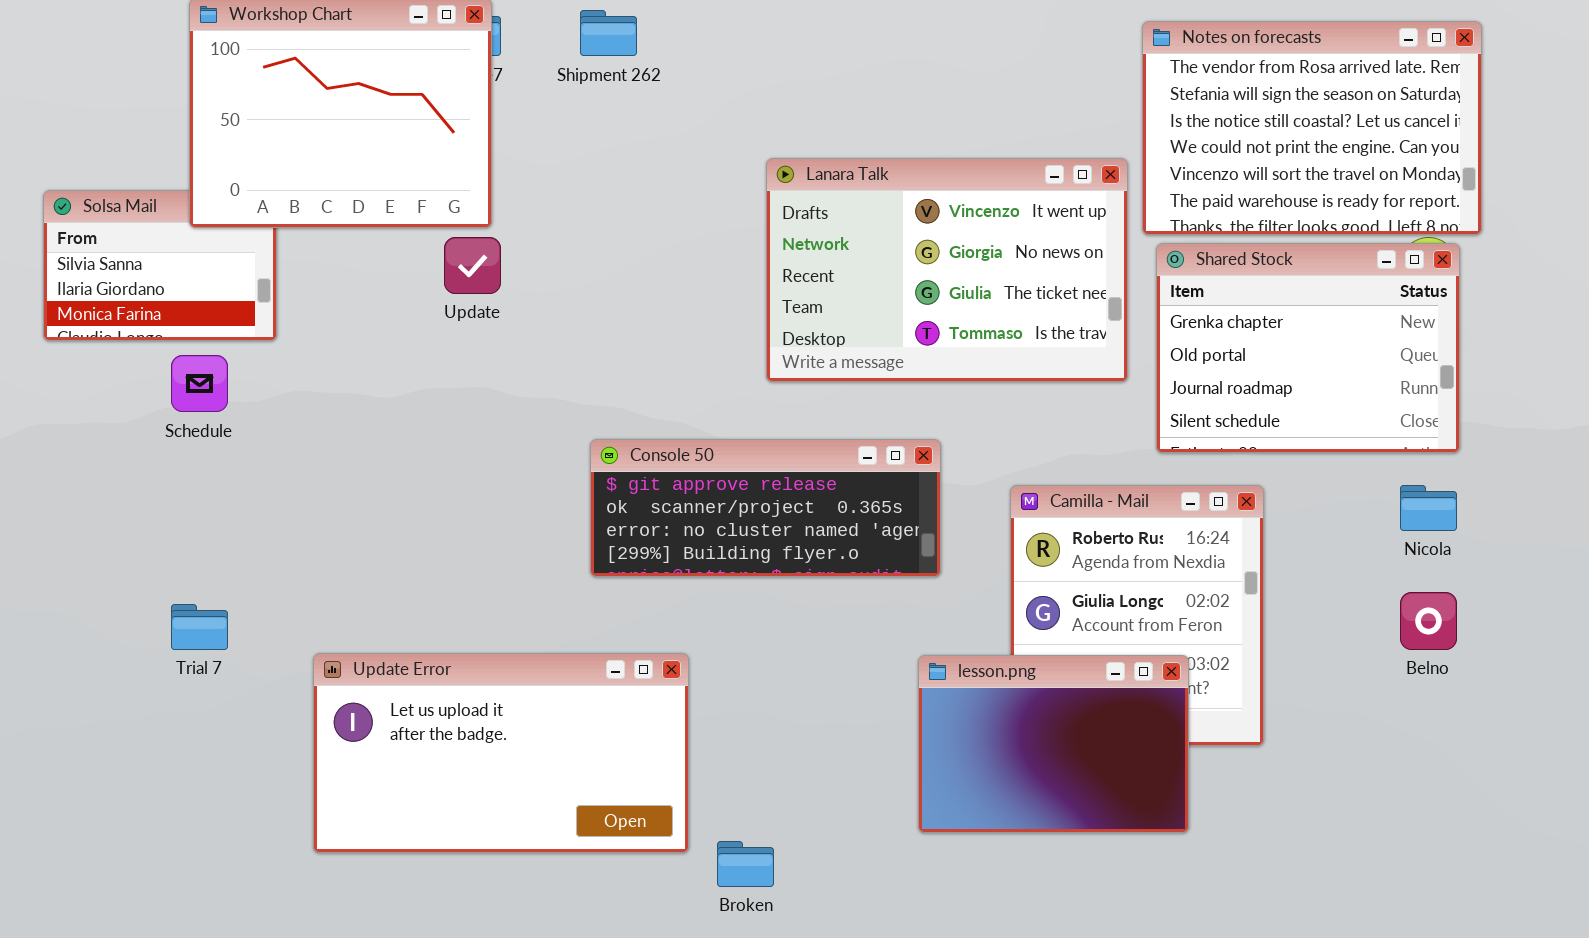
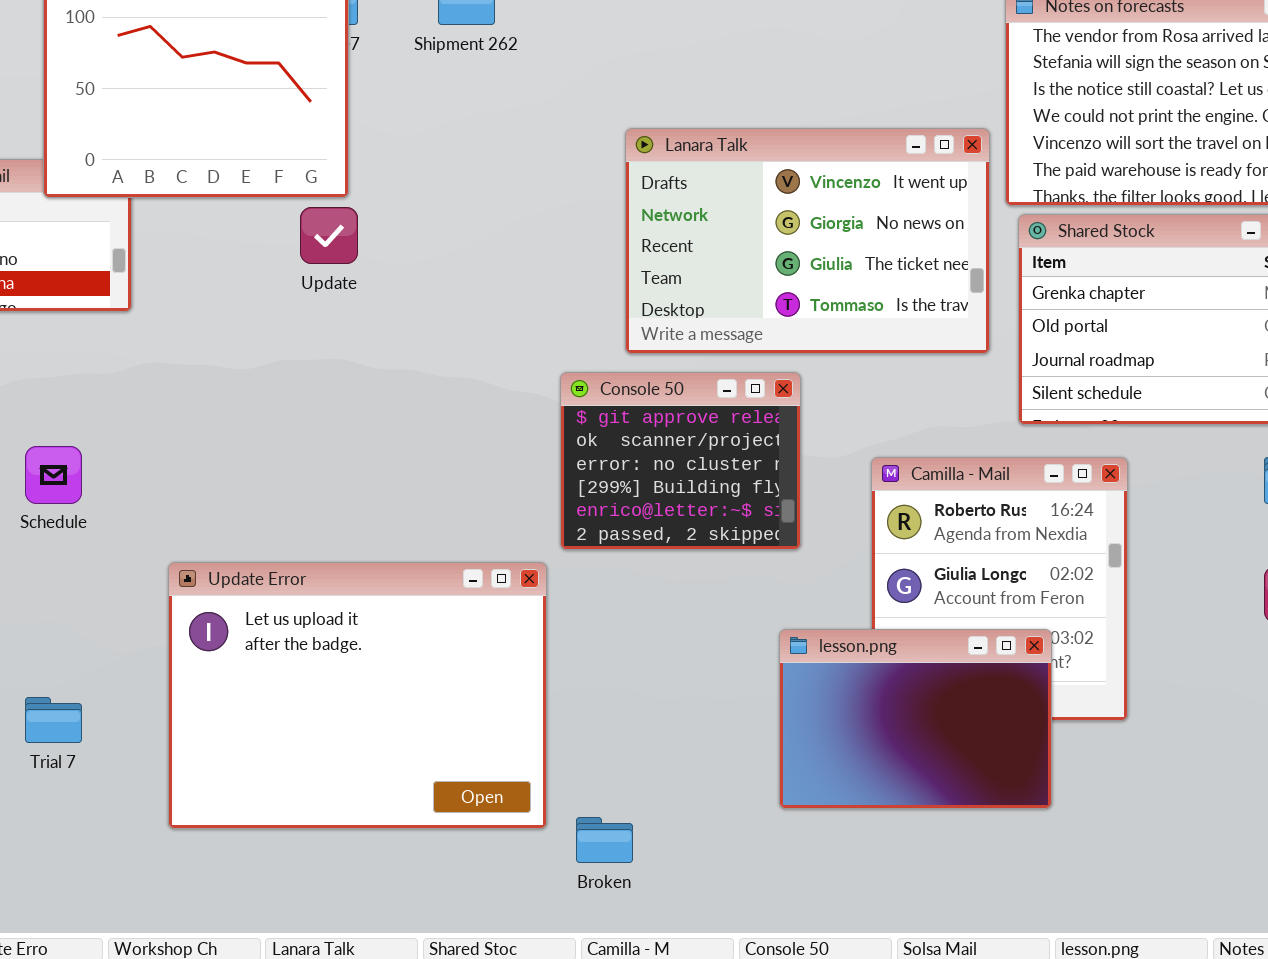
Schedule: [171,355,228,412] -> [25,446,82,504], moved
Console 50: [590,439,941,577] -> [560,372,801,550], resized
Trial 7: [171,604,228,650] -> [25,697,82,743], moved
Update Error: [313,653,689,853] -> [168,562,547,829], resized

